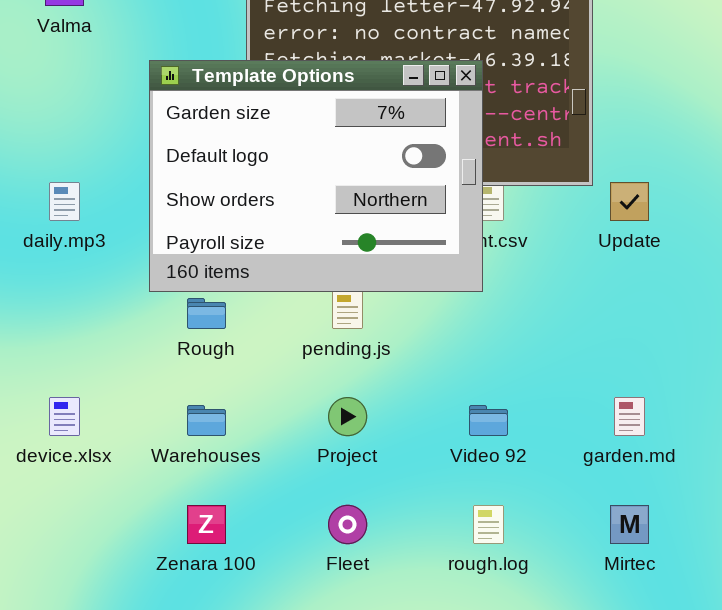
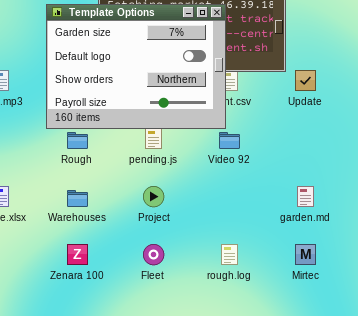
Video 92: [469,405,508,436] -> [219,132,240,149], moved

